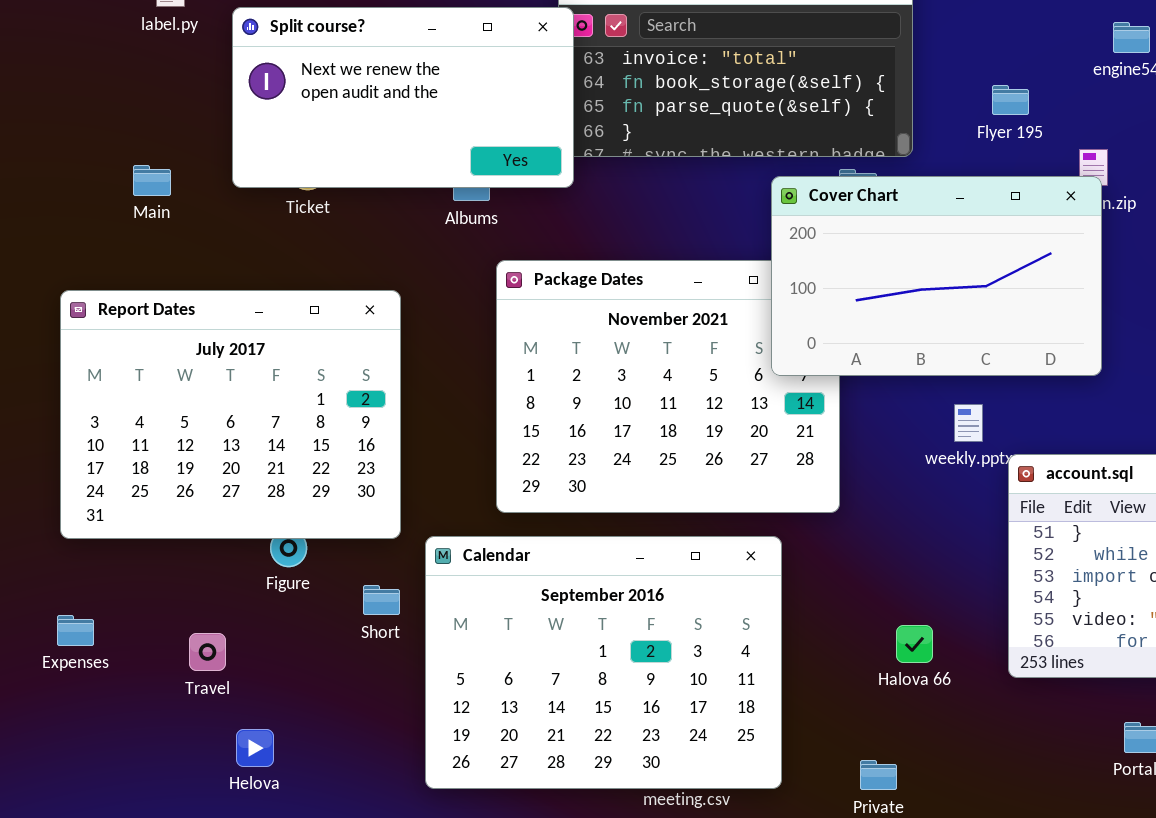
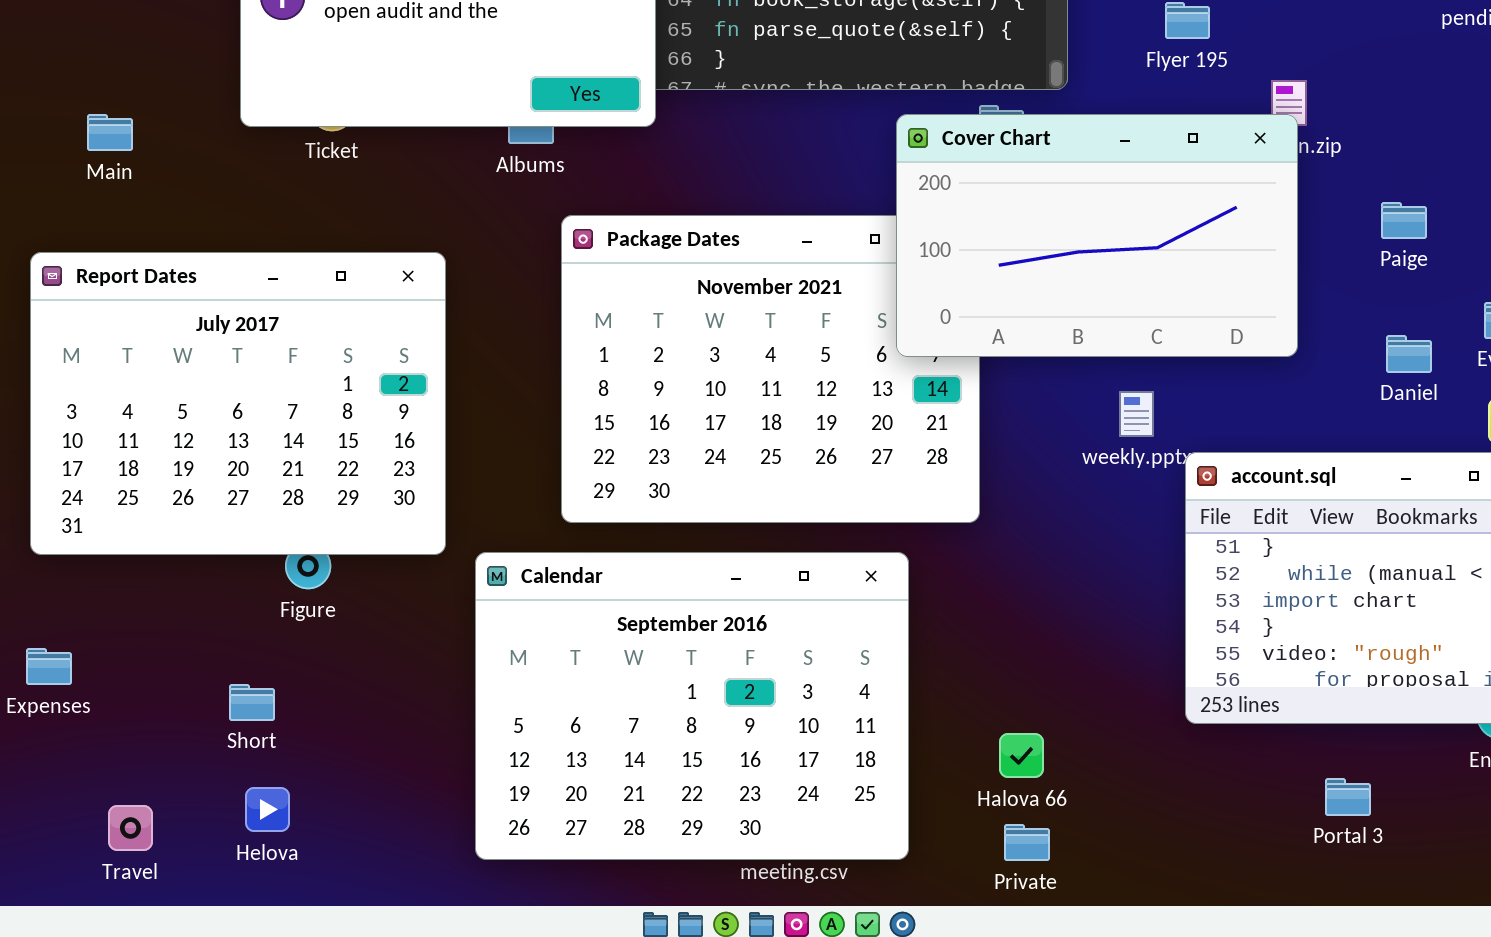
Main: [133,165,171,196] -> [87,114,133,151], moved
Short: [363,585,400,615] -> [229,684,275,721], moved
Halova 66: [896,625,933,663] -> [999,733,1044,778], moved
Travel: [189,633,226,671] -> [108,805,153,851], moved

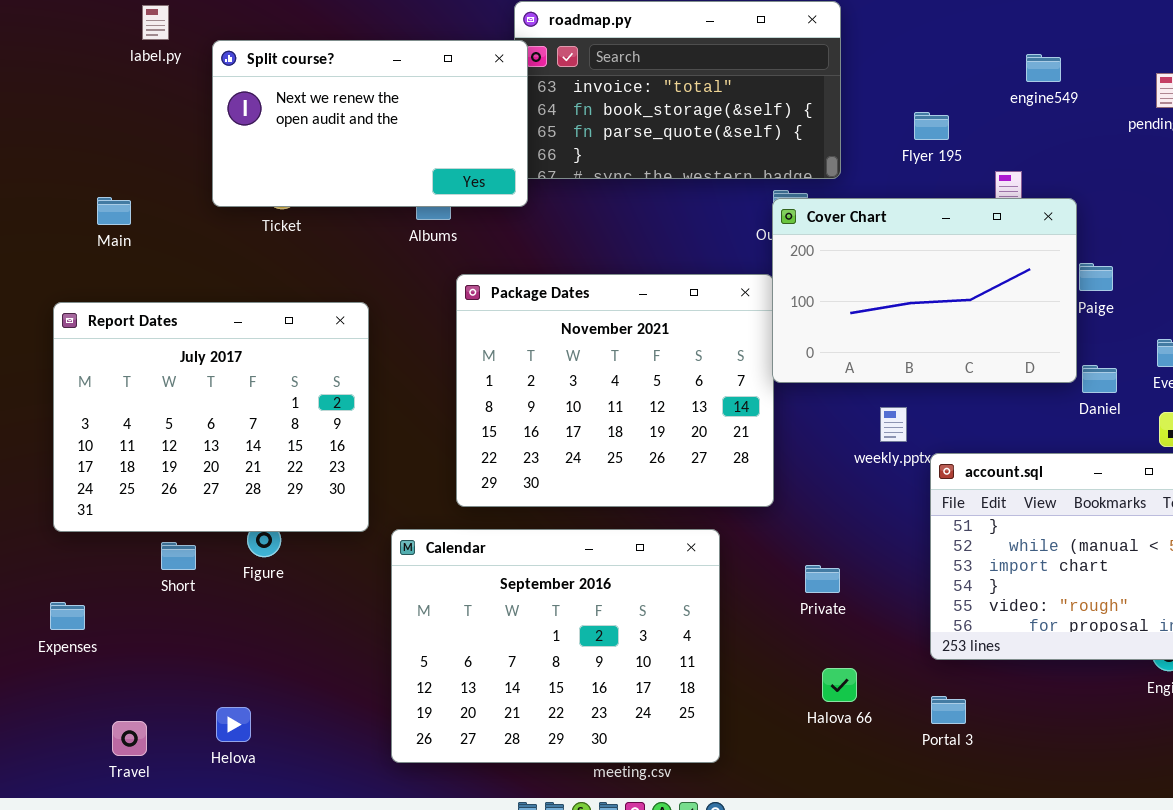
Cover Chart: [896,114,1298,357] -> [772,198,1077,383], moved
Short: [229,684,275,721] -> [161,542,196,570], moved
Halova 66: [999,733,1044,778] -> [822,668,857,702], moved
Portal 3: [1325,778,1371,816] -> [931,696,966,724], moved
Private: [1004,824,1050,861] -> [805,565,840,593], moved

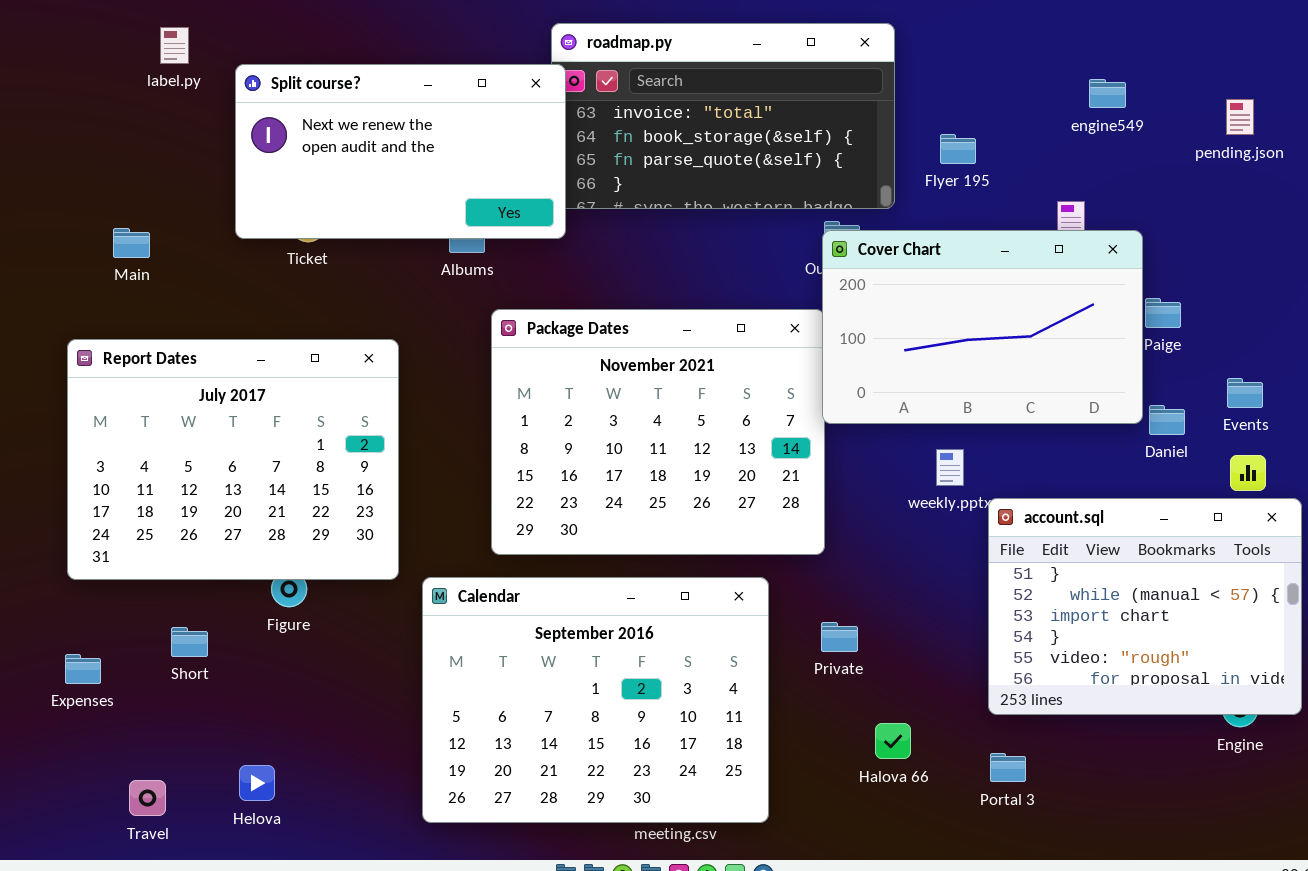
Flyer 195: [914,112,949,140] -> [940,134,976,164], moved
Short: [161,542,196,570] -> [171,627,208,657], moved
Private: [805,565,840,593] -> [821,622,858,652], moved

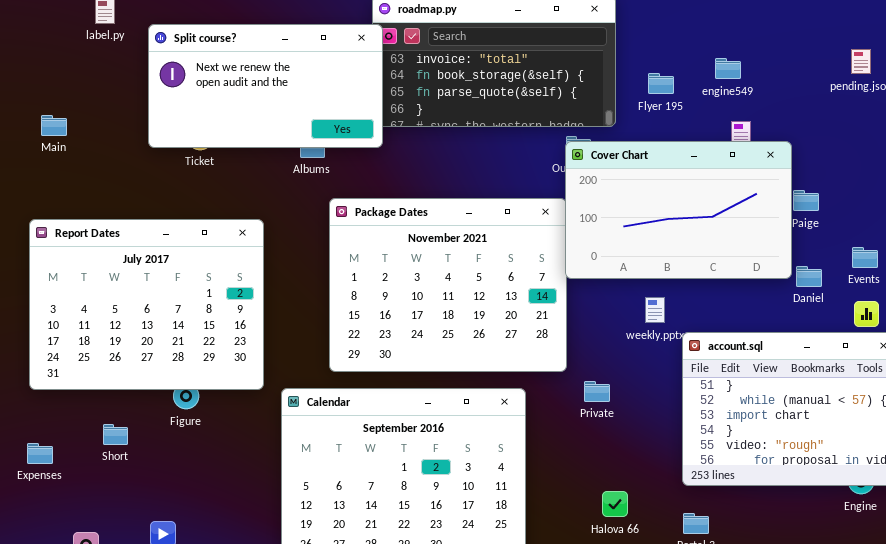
engine549: [1089,79,1126,108] -> [715,58,741,79], moved
Main: [113,228,150,258] -> [41,115,67,136], moved
Private: [821,622,858,652] -> [584,381,610,402], moved

